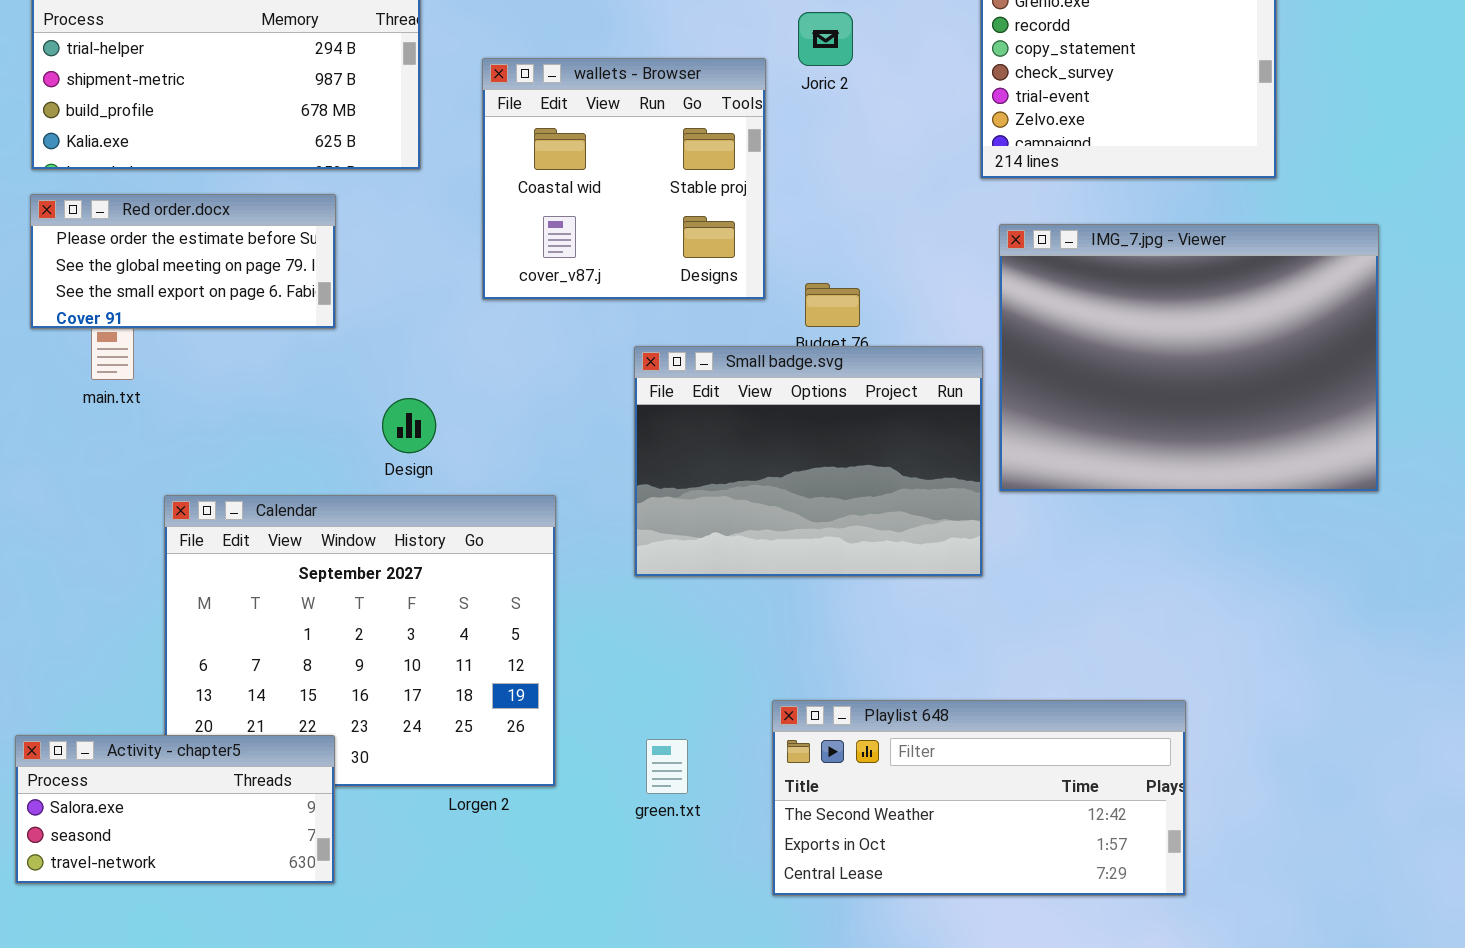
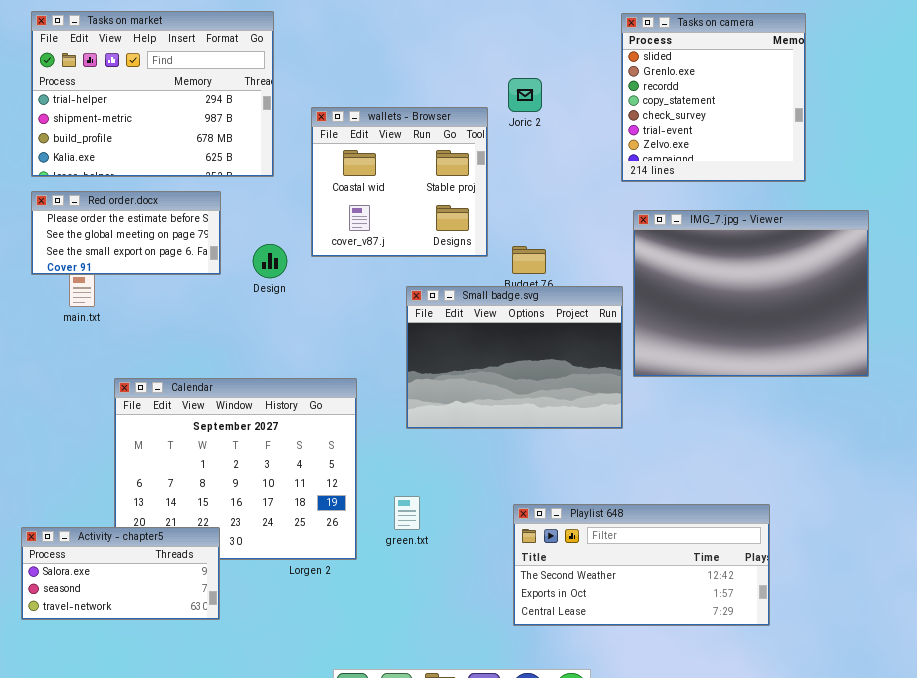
Design: [382,398,436,453] -> [253,244,287,278], moved
Playlist 648: [772,700,1186,896] -> [513,504,770,626], moved
green.txt: [646,739,688,794] -> [394,496,420,530], moved

